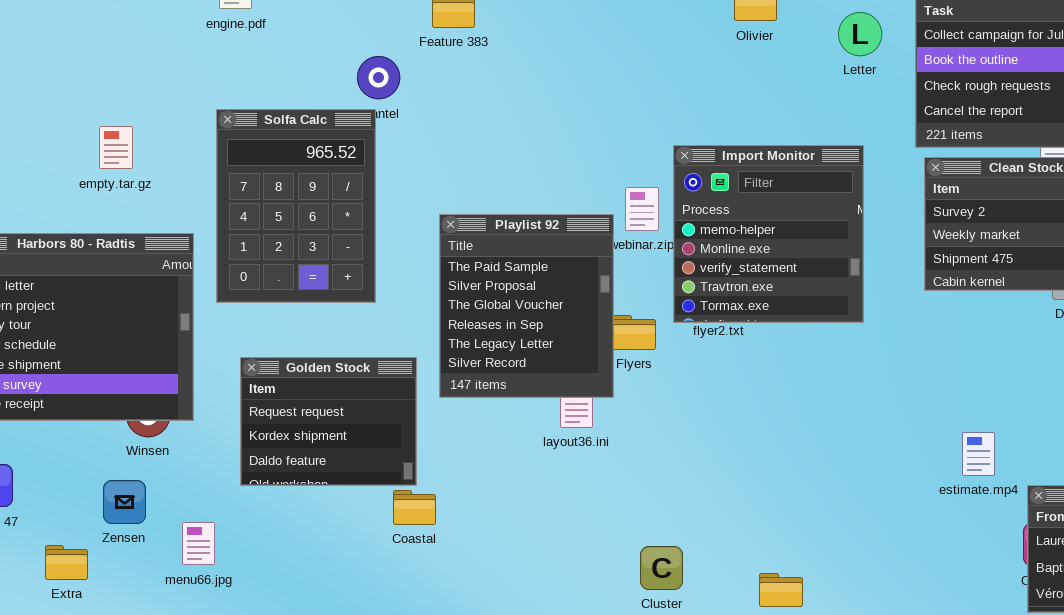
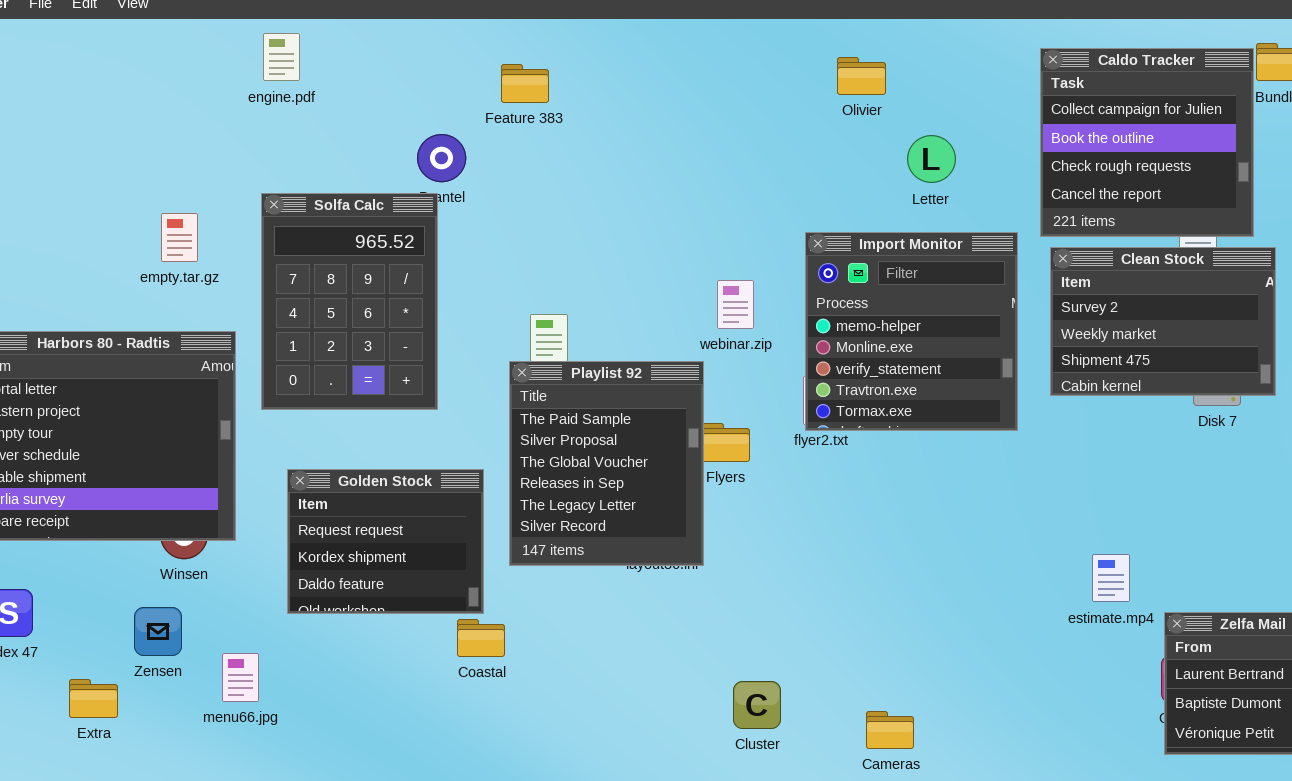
Letter: [838,12,882,56] -> [907,135,956,183], moved
empty.tar.gz: [99,126,133,169] -> [161,213,198,262], moved
Import Monitor: [673,145,864,323] -> [805,232,1018,431], moved
Playlist 92: [439,214,614,398] -> [509,361,704,566], moved

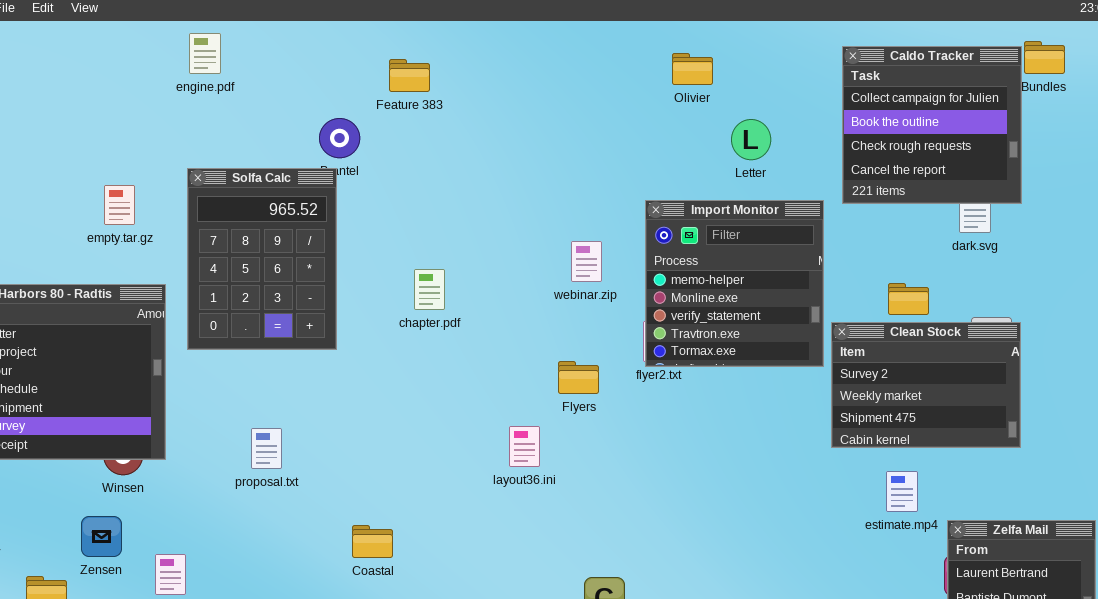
Clean Stock: [1050,247,1276,396] -> [831,322,1021,448], moved
Playlist 92: [509,361,704,566] -> none, closed
Golden Stock: [287,469,484,614] -> none, closed

